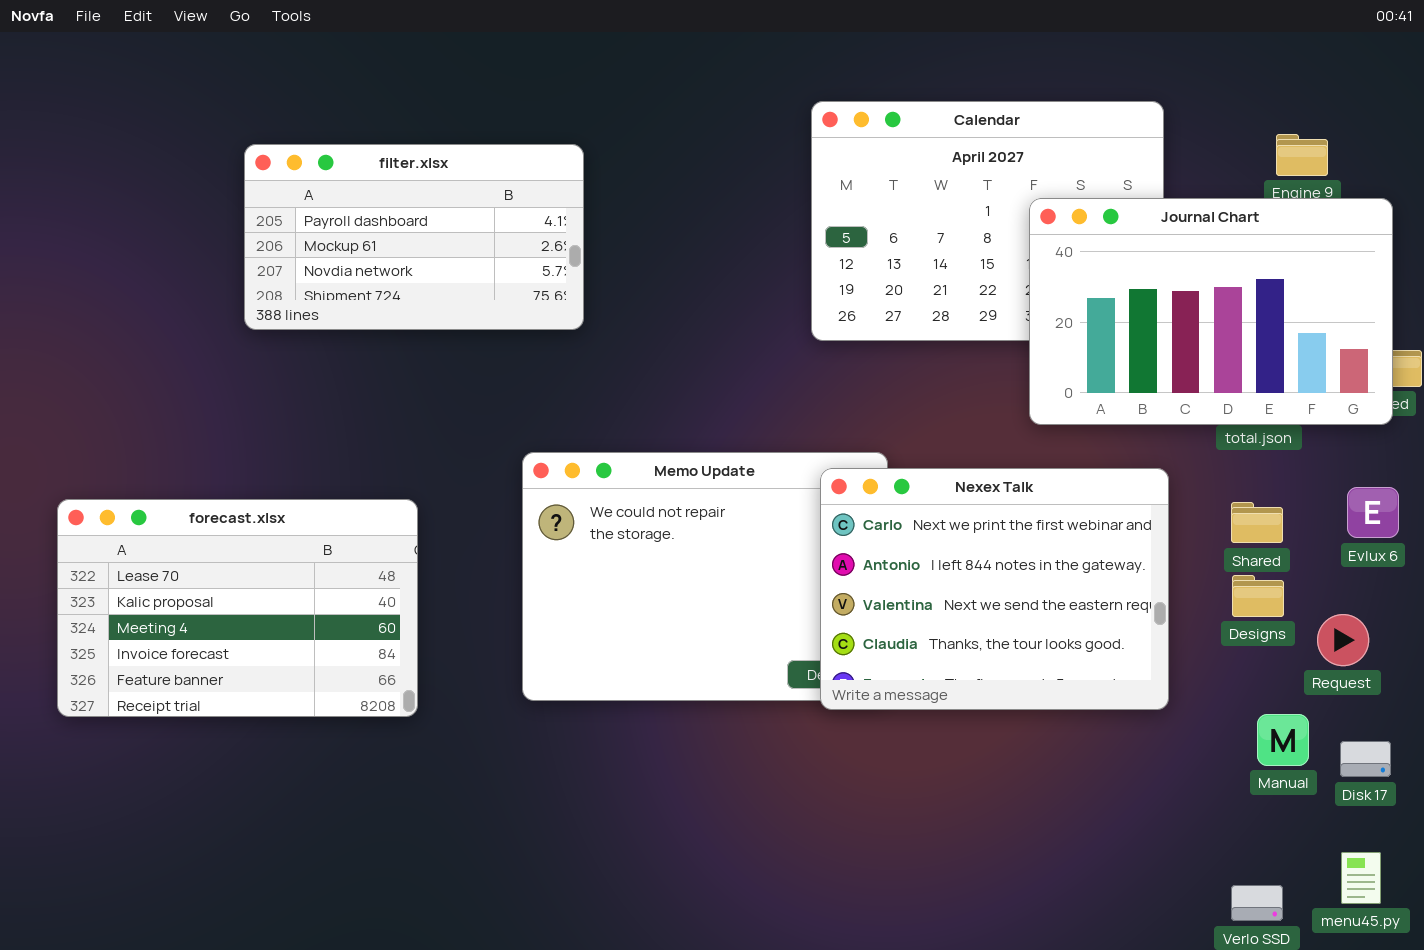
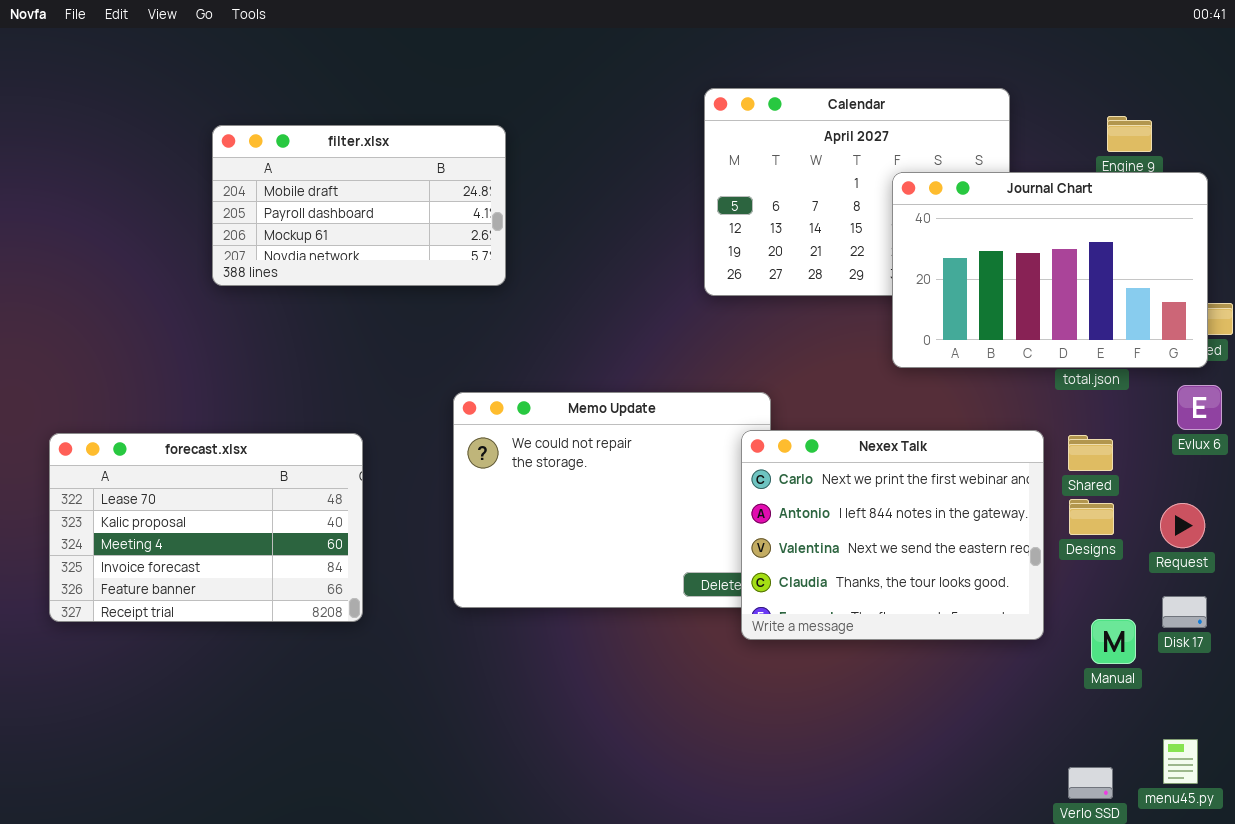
filter.xlsx: [244,144,584,330] -> [212,125,506,286], scrolled up 1 row
Nexex Talk: [820,468,1169,710] -> [741,430,1044,640], moved
Evlux 6: [1347,487,1399,538] -> [1177,385,1222,430], moved
Request: [1317,614,1369,666] -> [1160,503,1205,548], moved
Disk 17: [1340,741,1391,777] -> [1162,596,1207,628], moved

